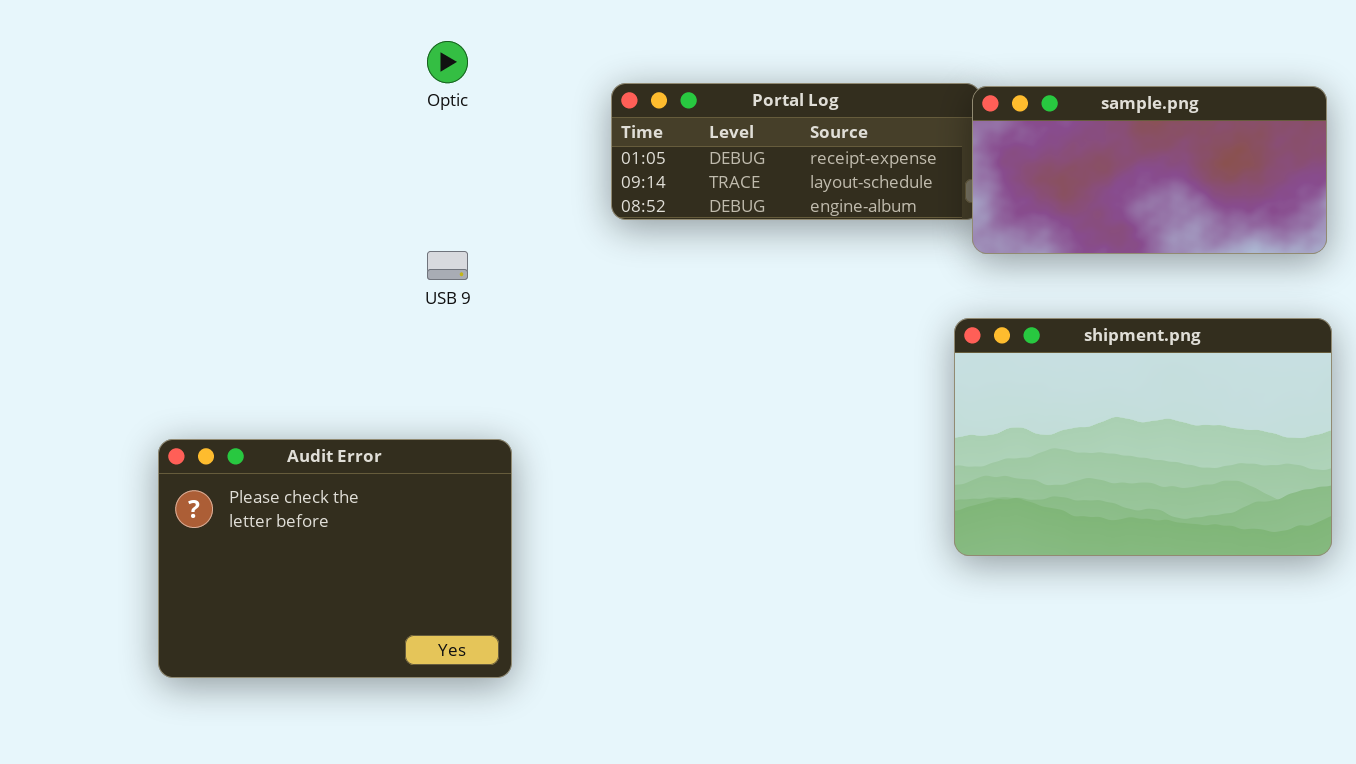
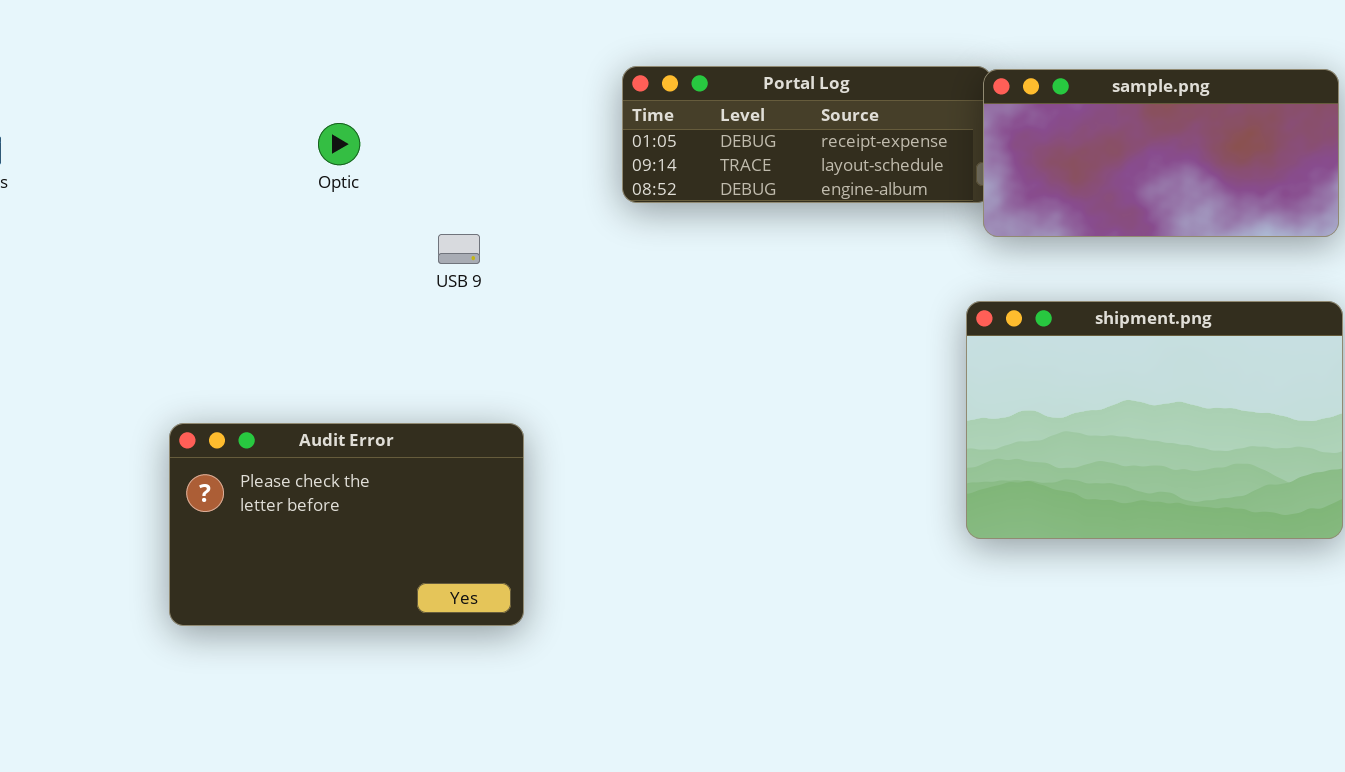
Optic: [427,41,468,83] -> [318,123,360,165], moved
Audit Error: [158,439,512,678] -> [169,423,524,626], resized

